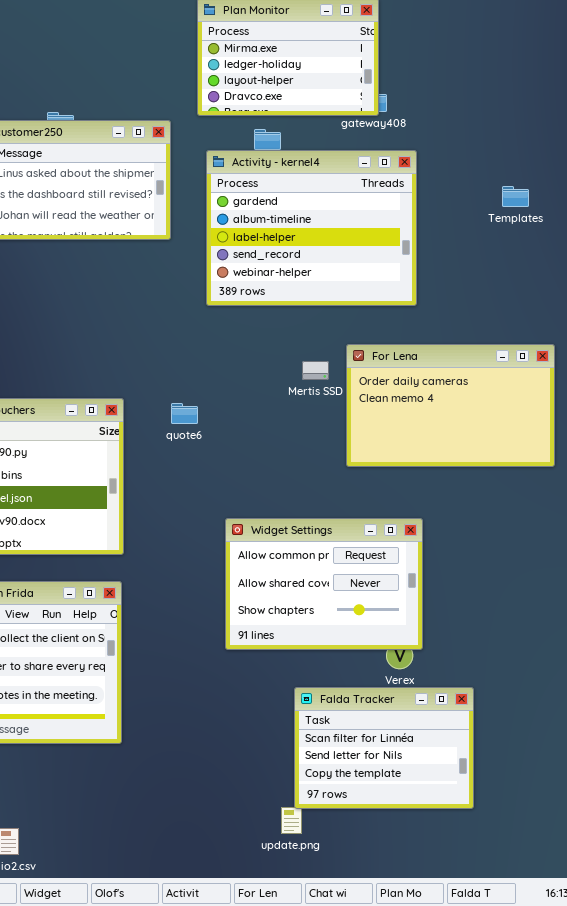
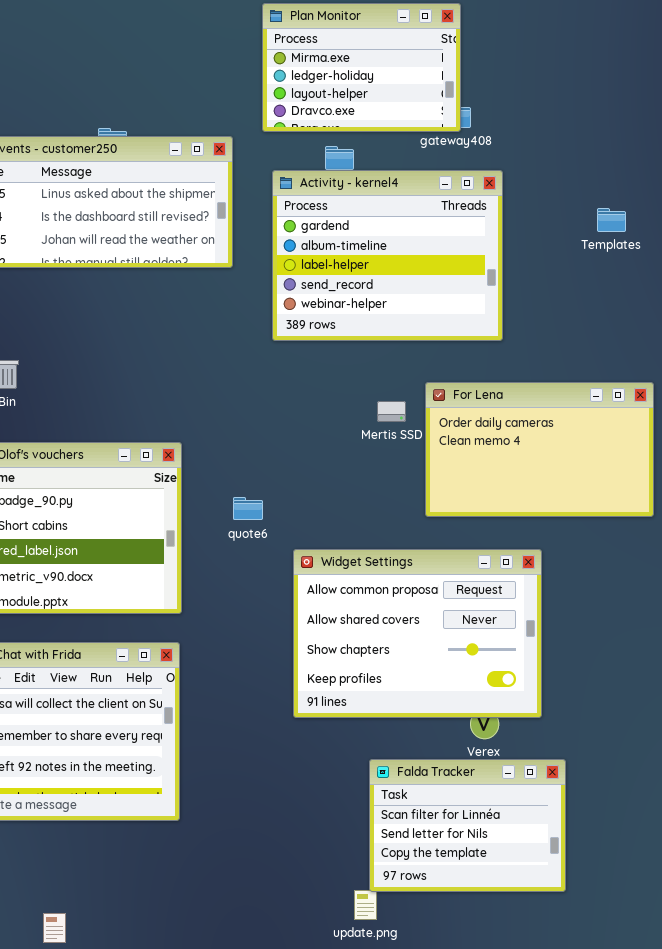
quote6: [171,403,198,424] -> [233,497,263,520], moved
Widget Settings: [225,518,423,650] -> [293,549,542,718], resized

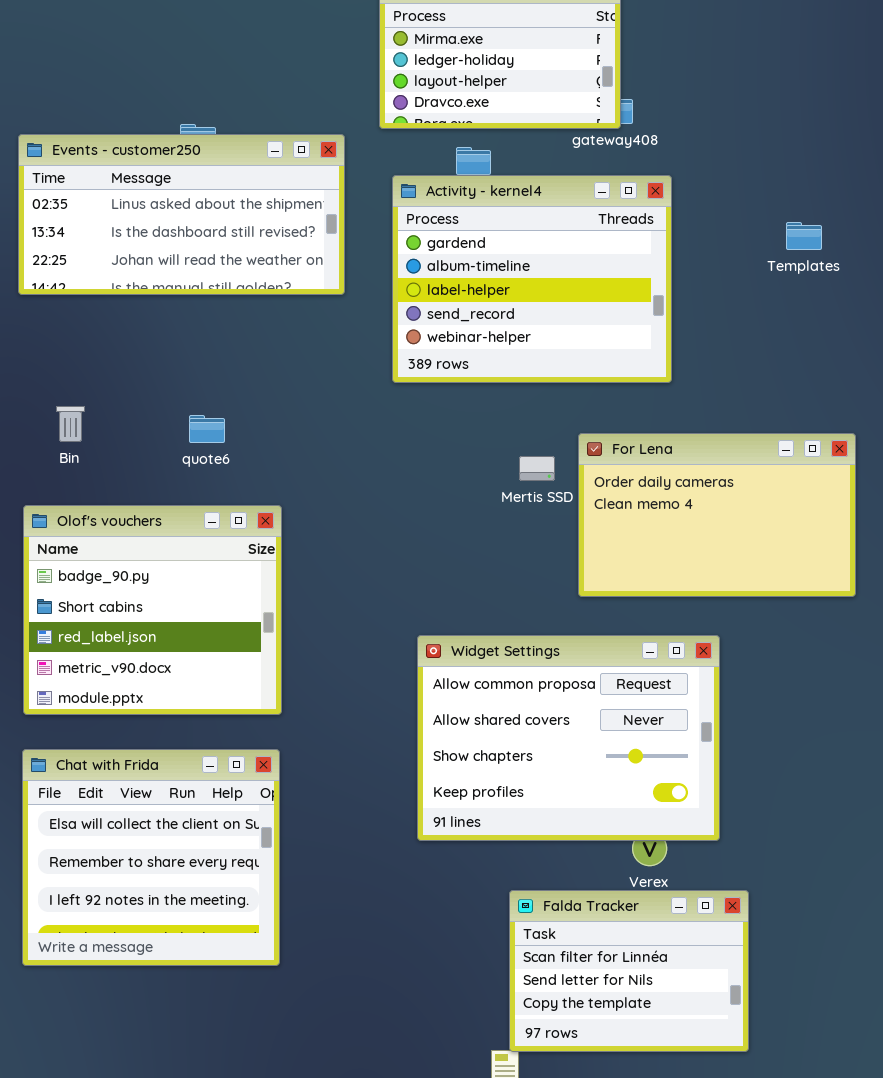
quote6: [233,497,263,520] -> [189,415,225,443], moved

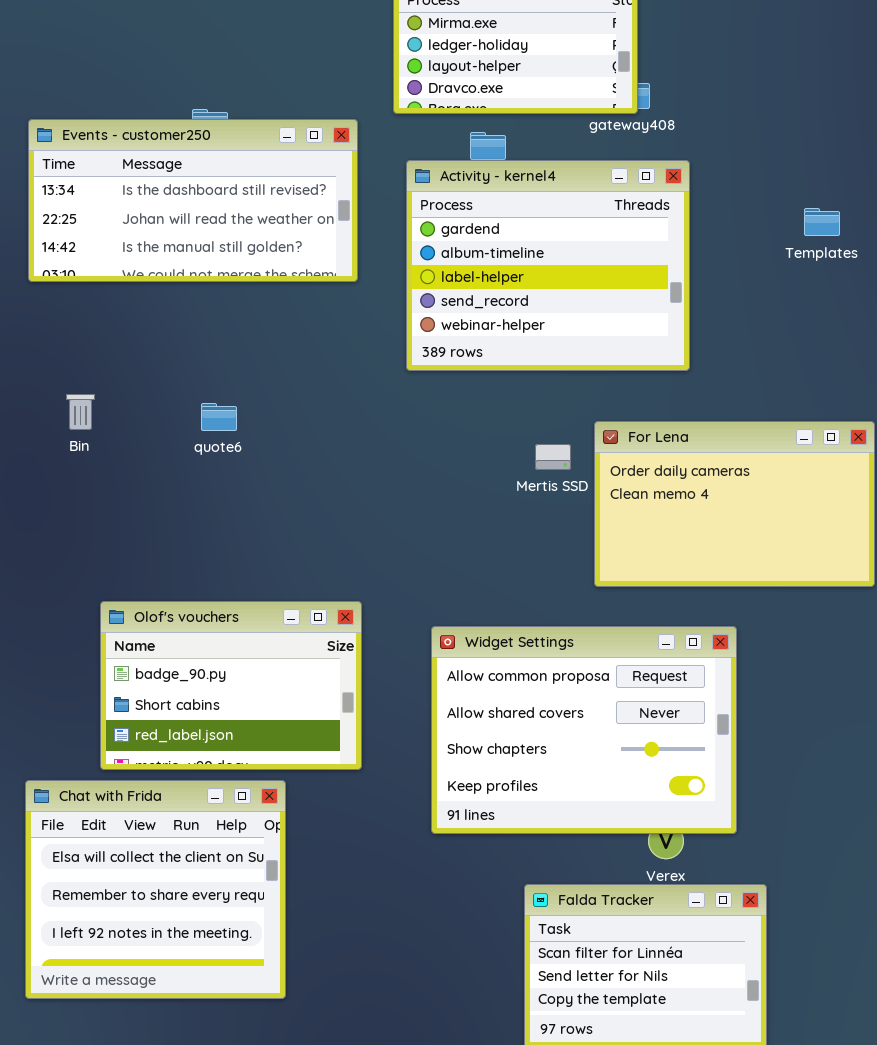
Events - customer250: [18,134,345,295] -> [28,119,358,282], scrolled down 1 row
Olof's vouchers: [23,505,282,715] -> [100,601,362,770], moved, resized
Chat with Frida: [22,749,280,966] -> [25,780,286,999], moved

